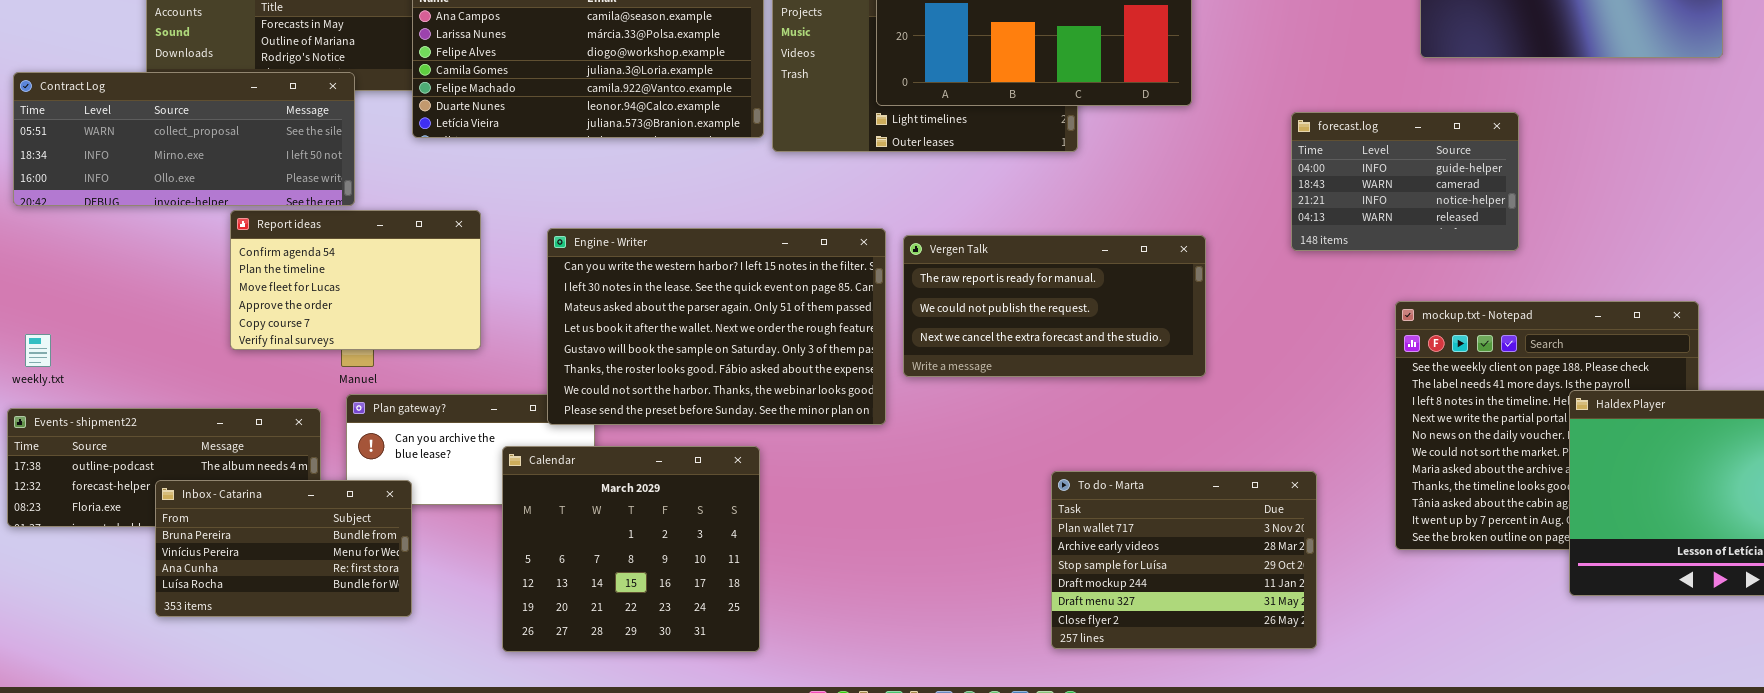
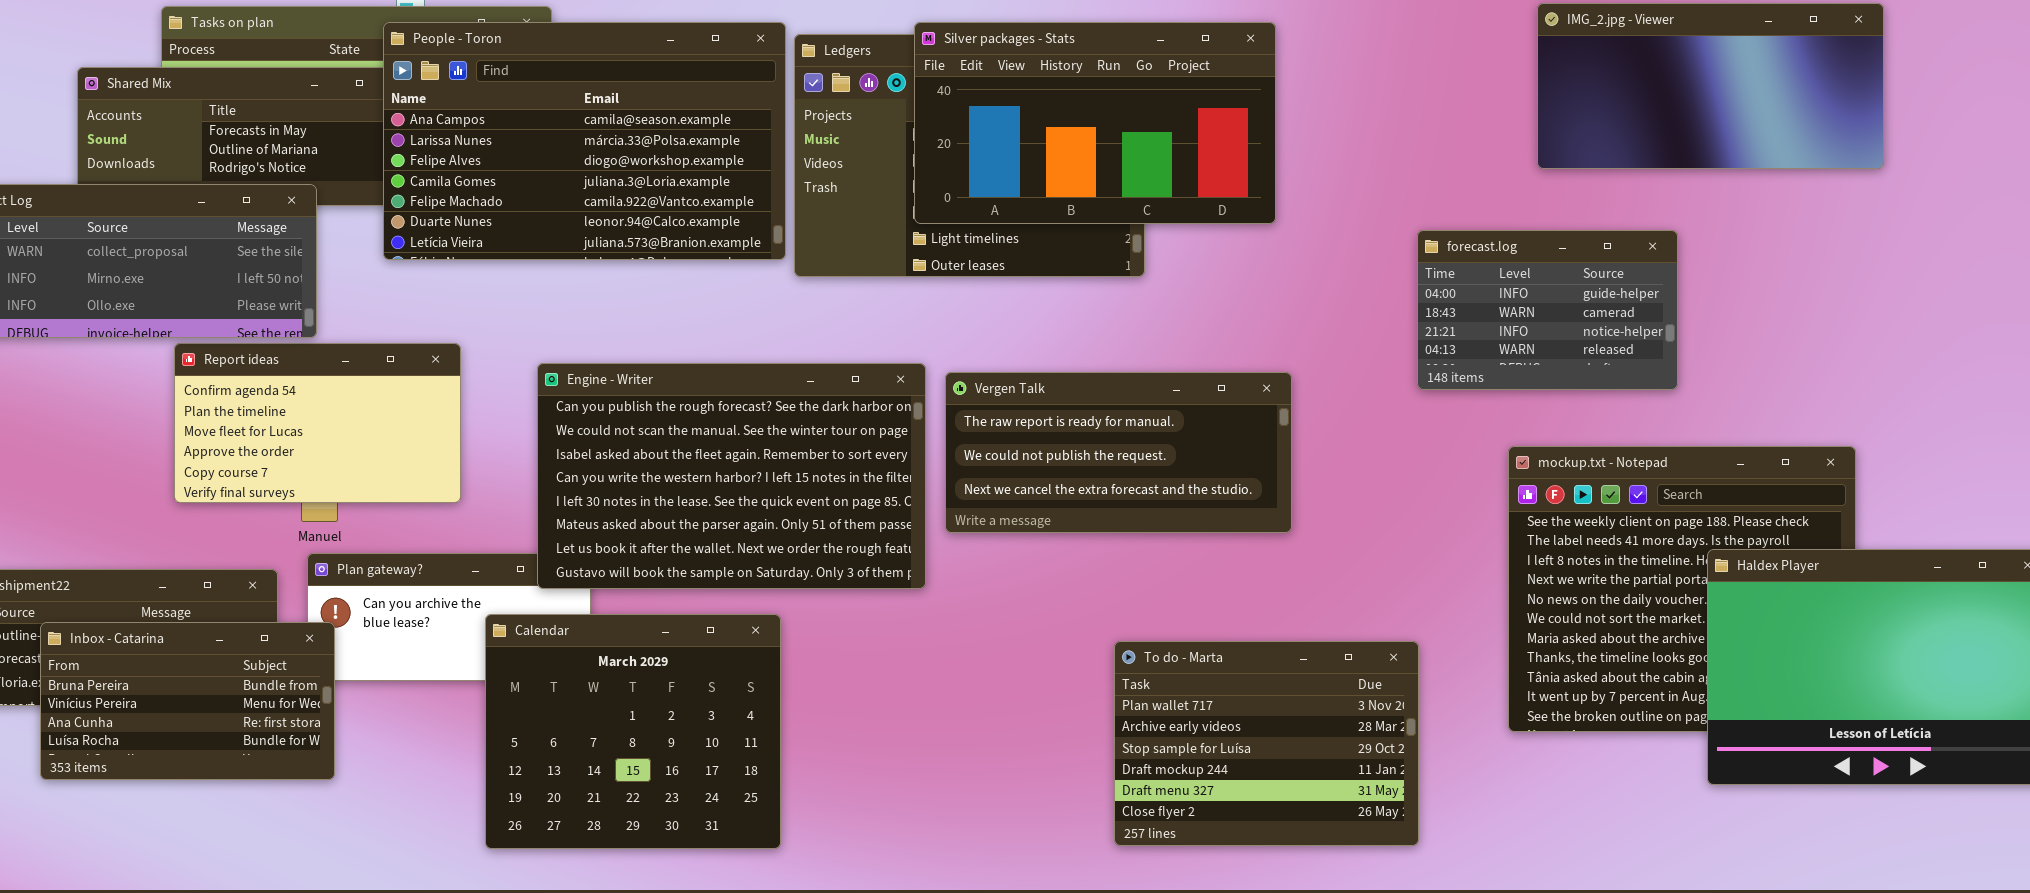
forecast.log: [1291,112,1519,251] -> [1417,230,1678,390], moved
Engine - Writer: [547,228,886,425] -> [537,363,926,589], scrolled up 3 rows
Inbox - Catarina: [155,480,412,617] -> [40,622,335,780], moved

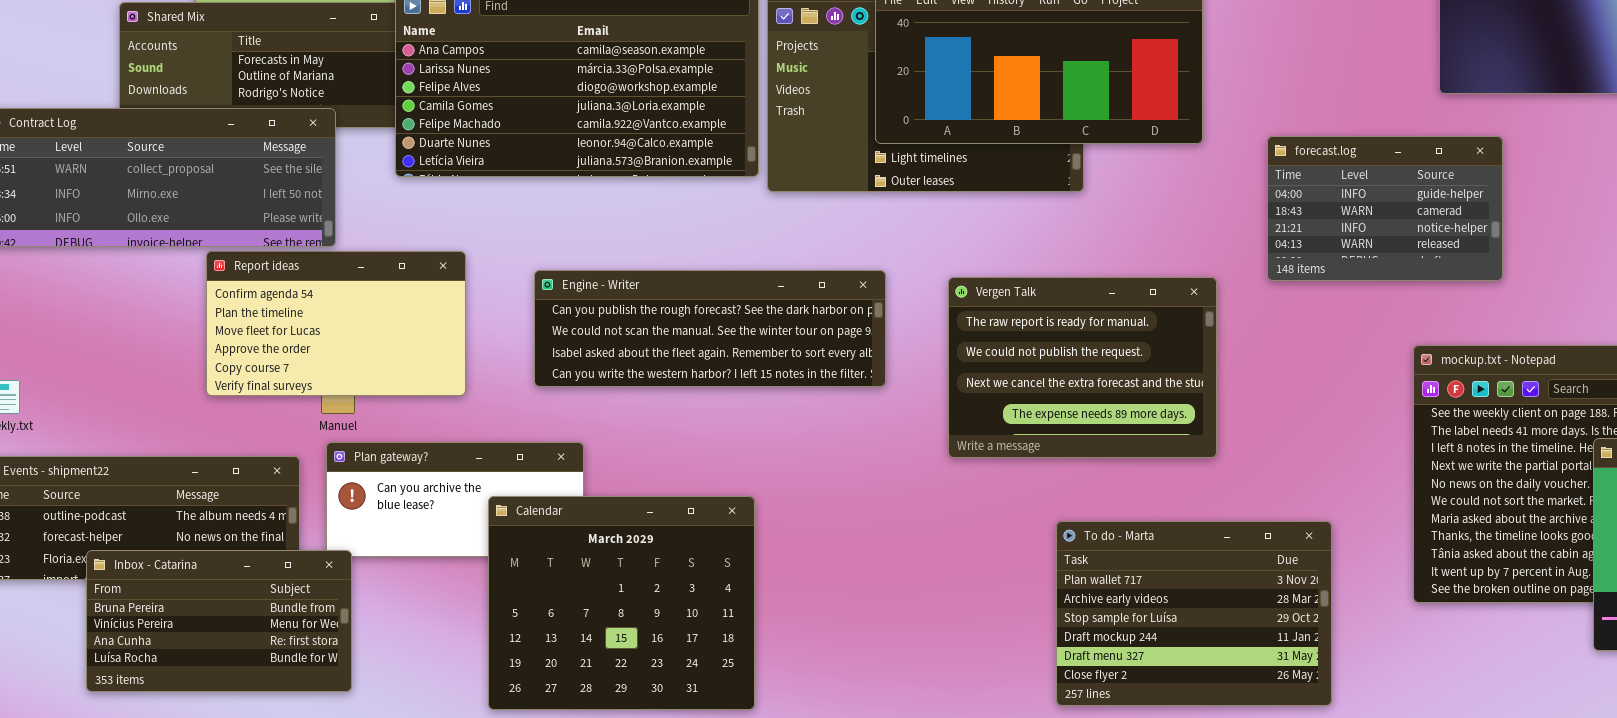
forecast.log: [1417,230,1678,390] -> [1267,136,1503,281], moved
Engine - Writer: [537,363,926,589] -> [534,270,886,387], resized
Vergen Talk: [945,372,1292,533] -> [948,277,1217,458], resized
Inbox - Catarina: [40,622,335,780] -> [86,550,352,692], moved

